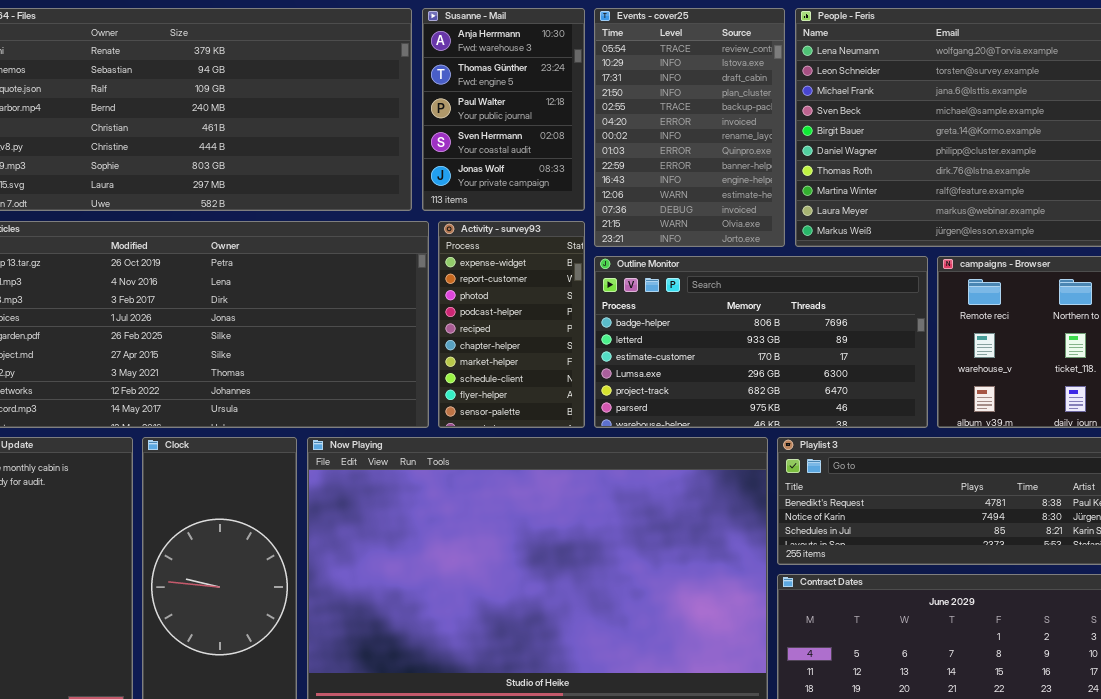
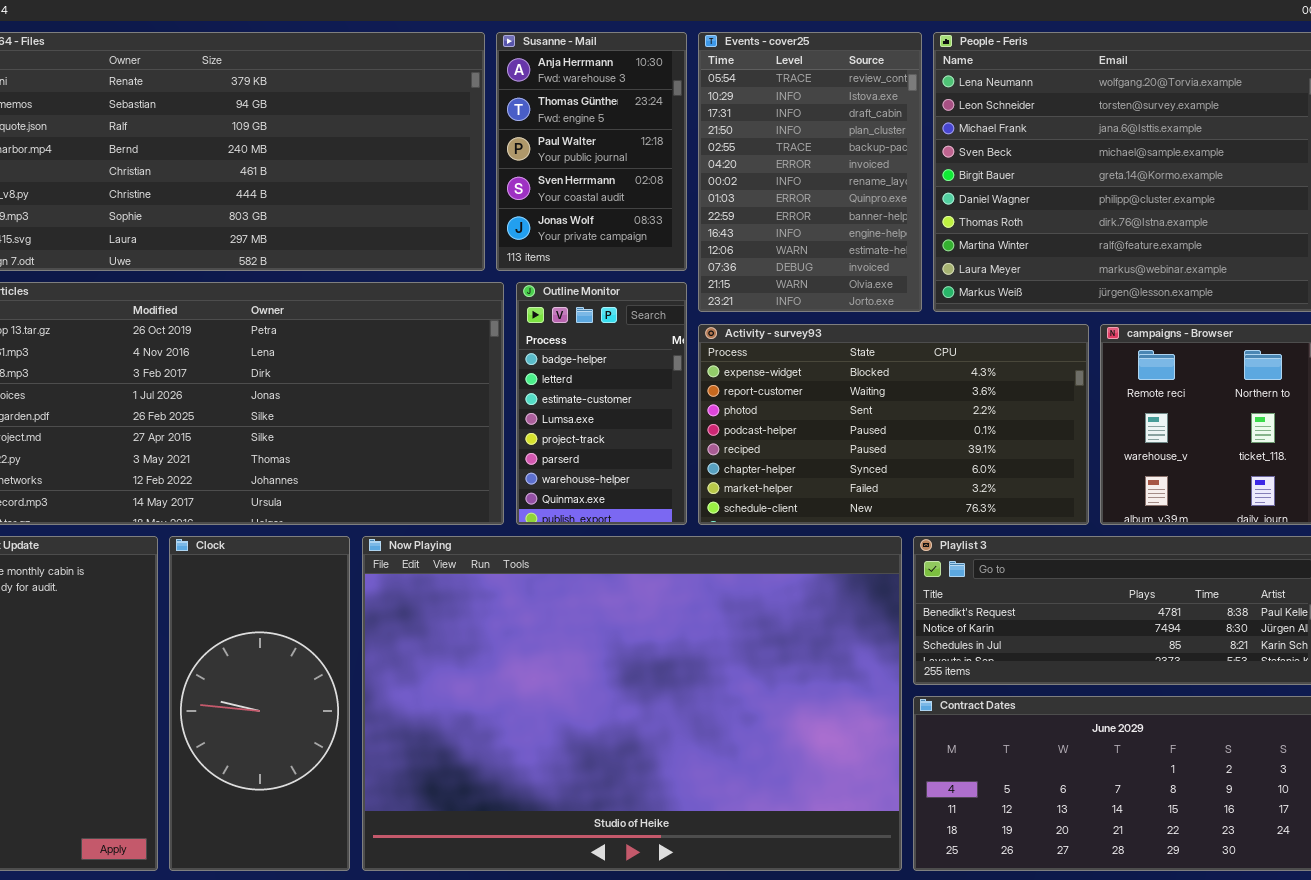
Activity - survey93: [438,221,585,428] -> [698,324,1089,525], moved, resized
Outline Monitor: [594,256,928,428] -> [516,282,687,525], moved, resized

